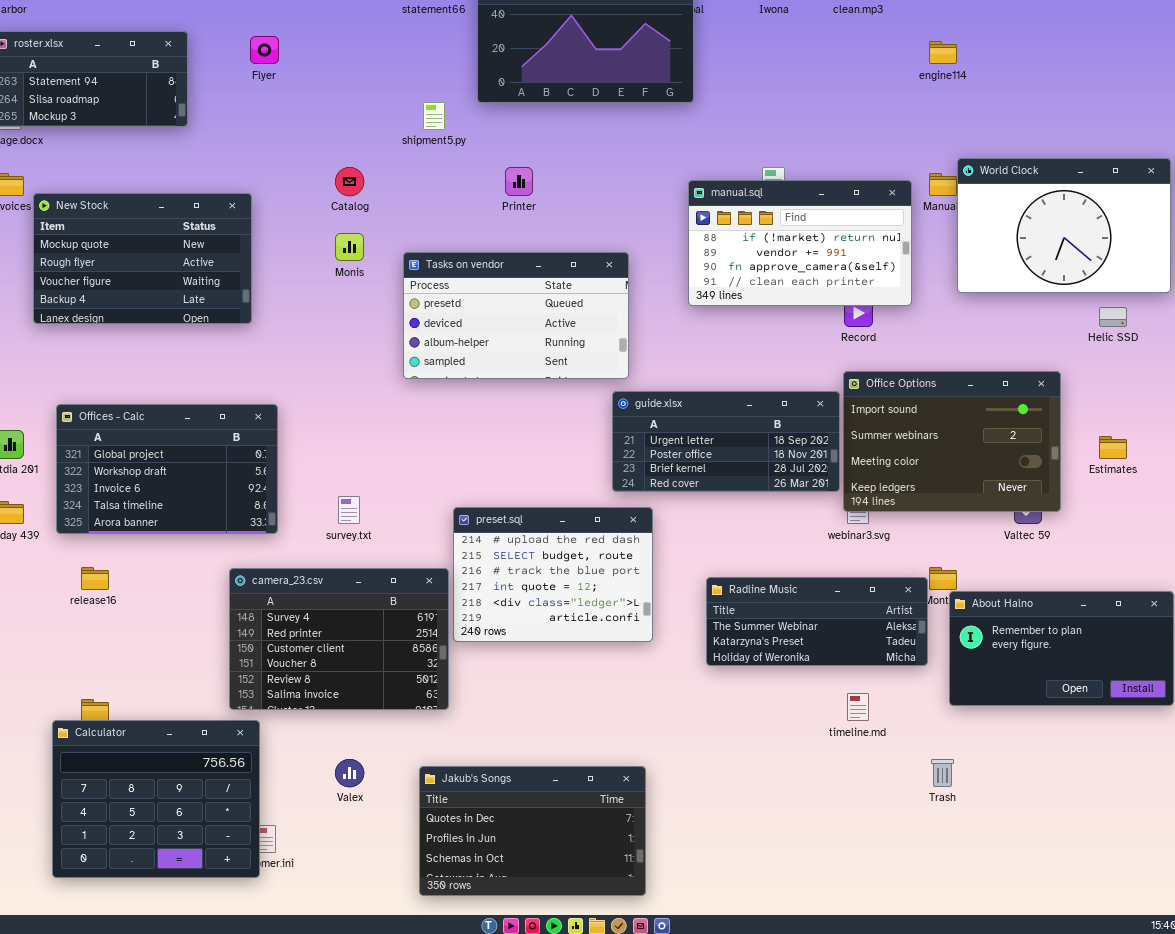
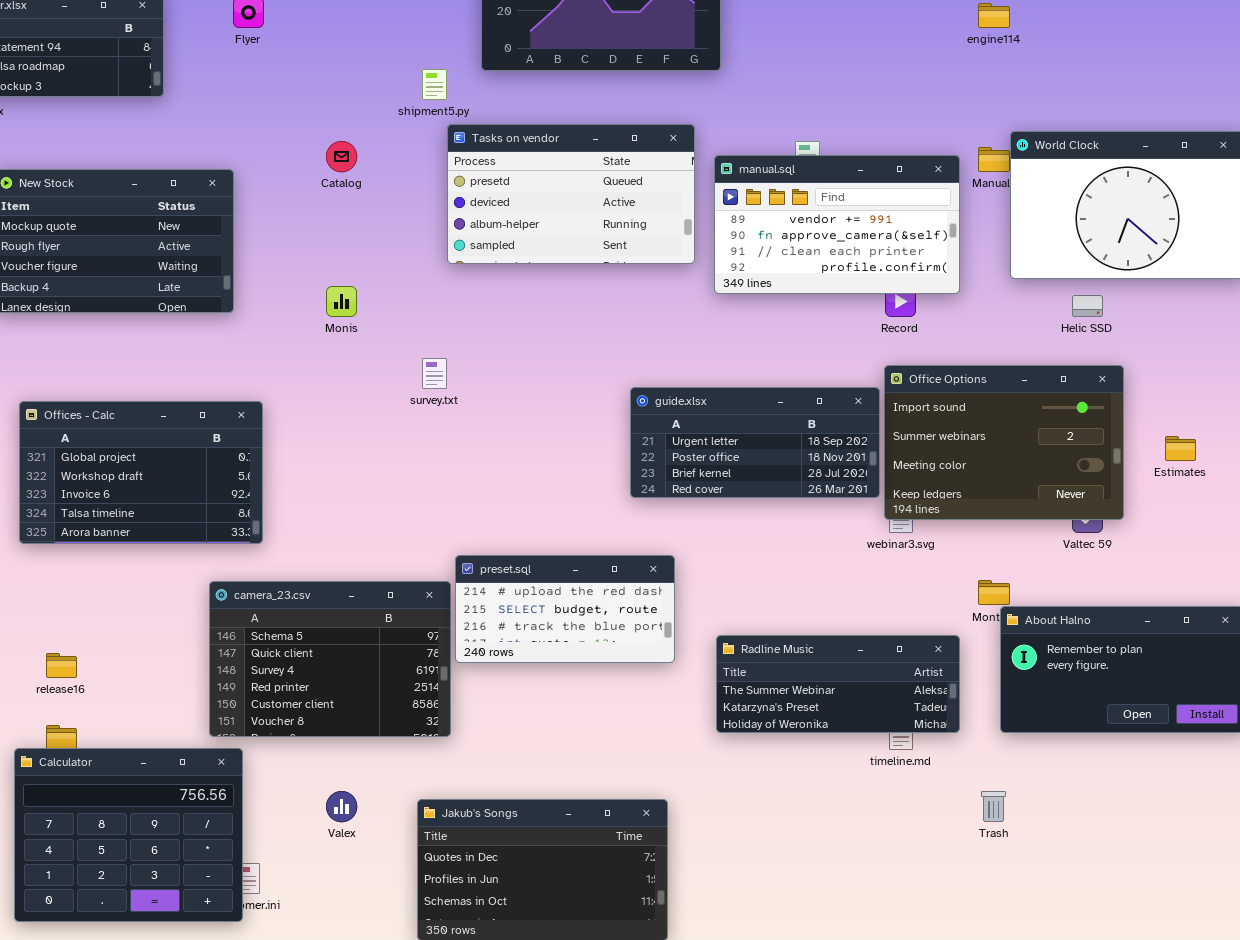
manual.sql: [688,180,912,306] -> [714,155,960,294], scrolled down 1 row
Monis: [335,233,364,261] -> [326,286,357,317], moved
Tasks on vendor: [403,252,629,379] -> [447,124,695,264], moved
Helic SSD: [1099,307,1127,327] -> [1072,295,1103,317], moved
survey.txt: [338,496,360,524] -> [422,358,447,389], moved
preset.sql: [453,507,653,642] -> [455,555,675,663], resized
release16: [81,567,109,590] -> [46,653,77,678], moved
camera_23.csv: [229,568,449,710] -> [209,581,451,737], scrolled up 2 rows
Radline Music: [706,577,928,666] -> [716,635,960,733], moved

